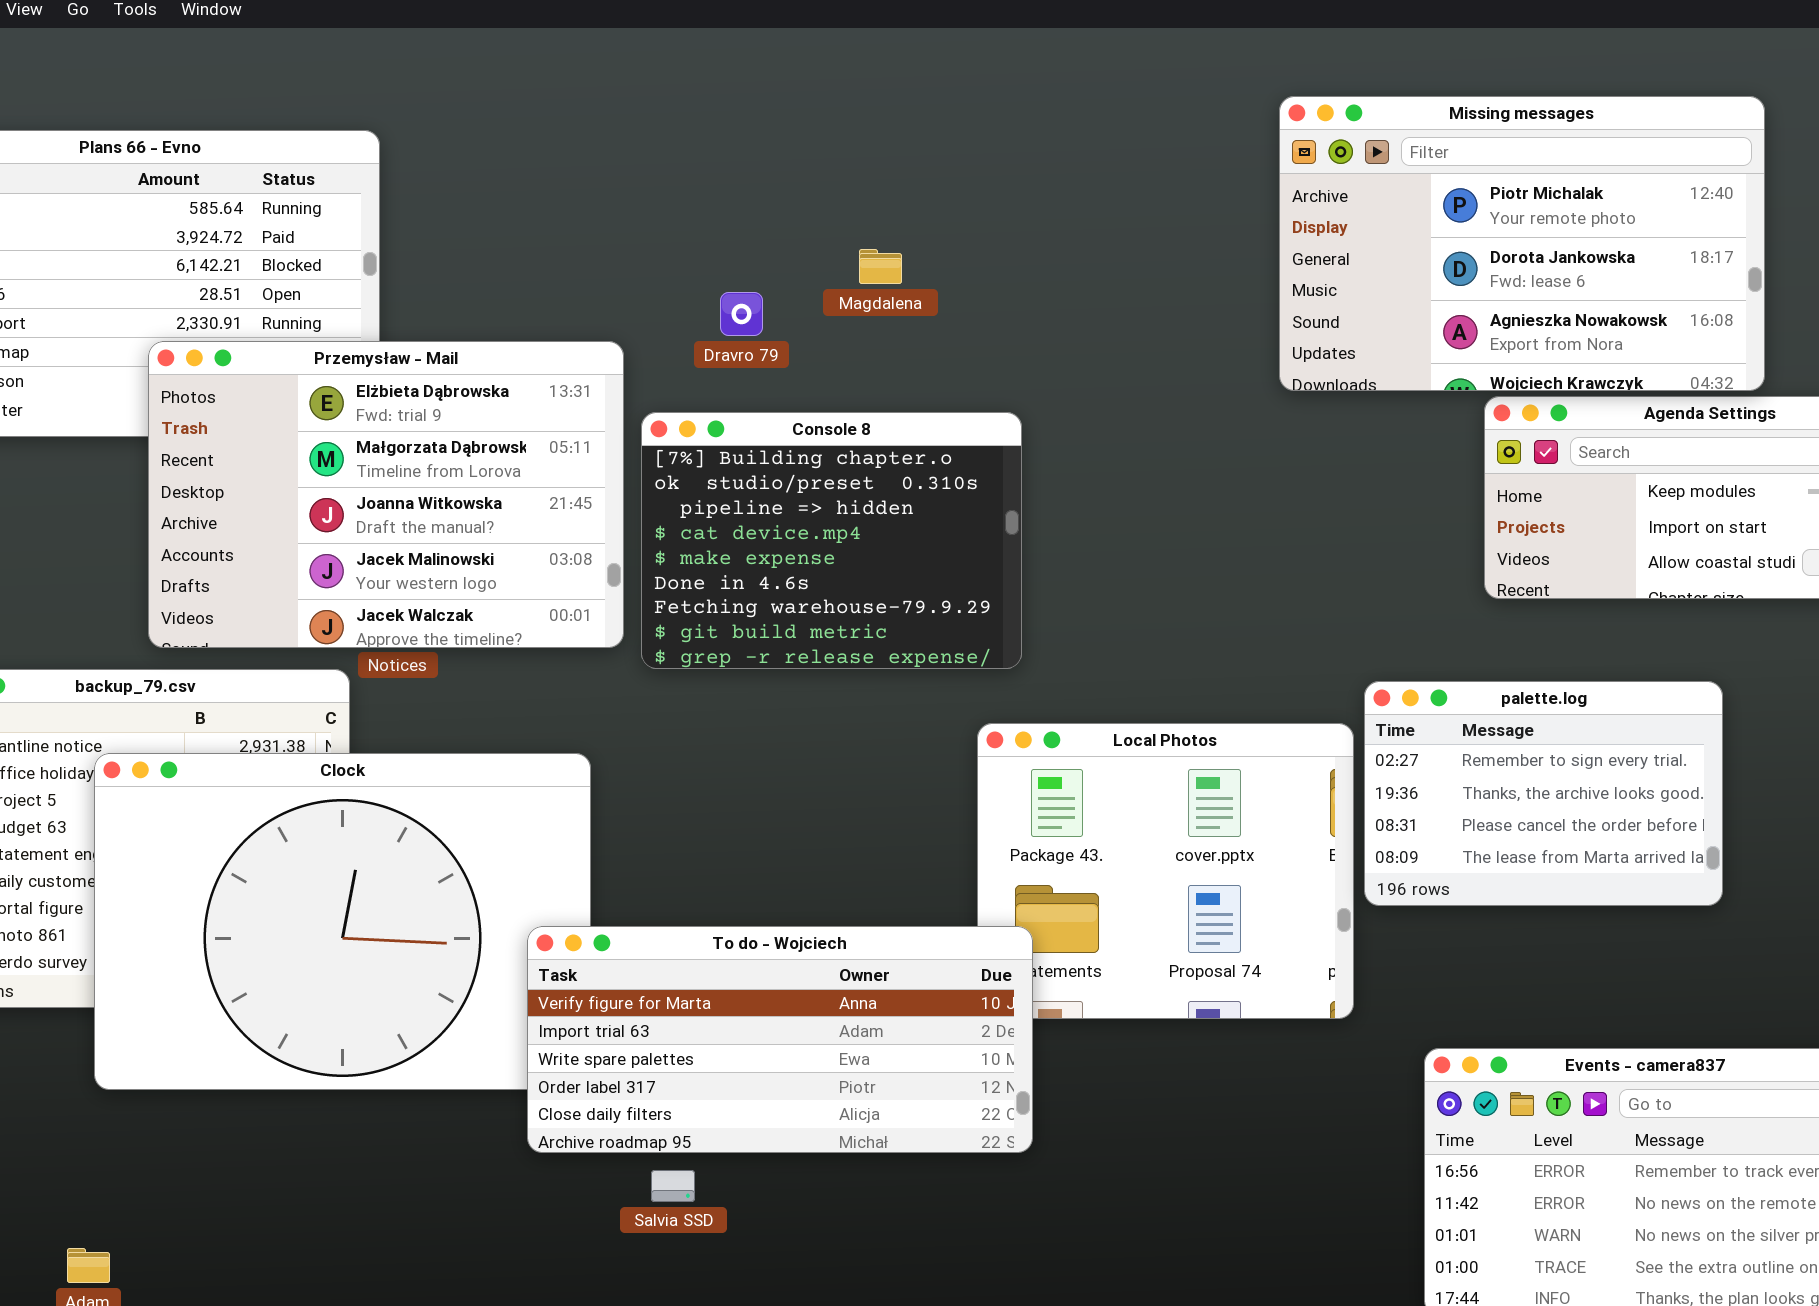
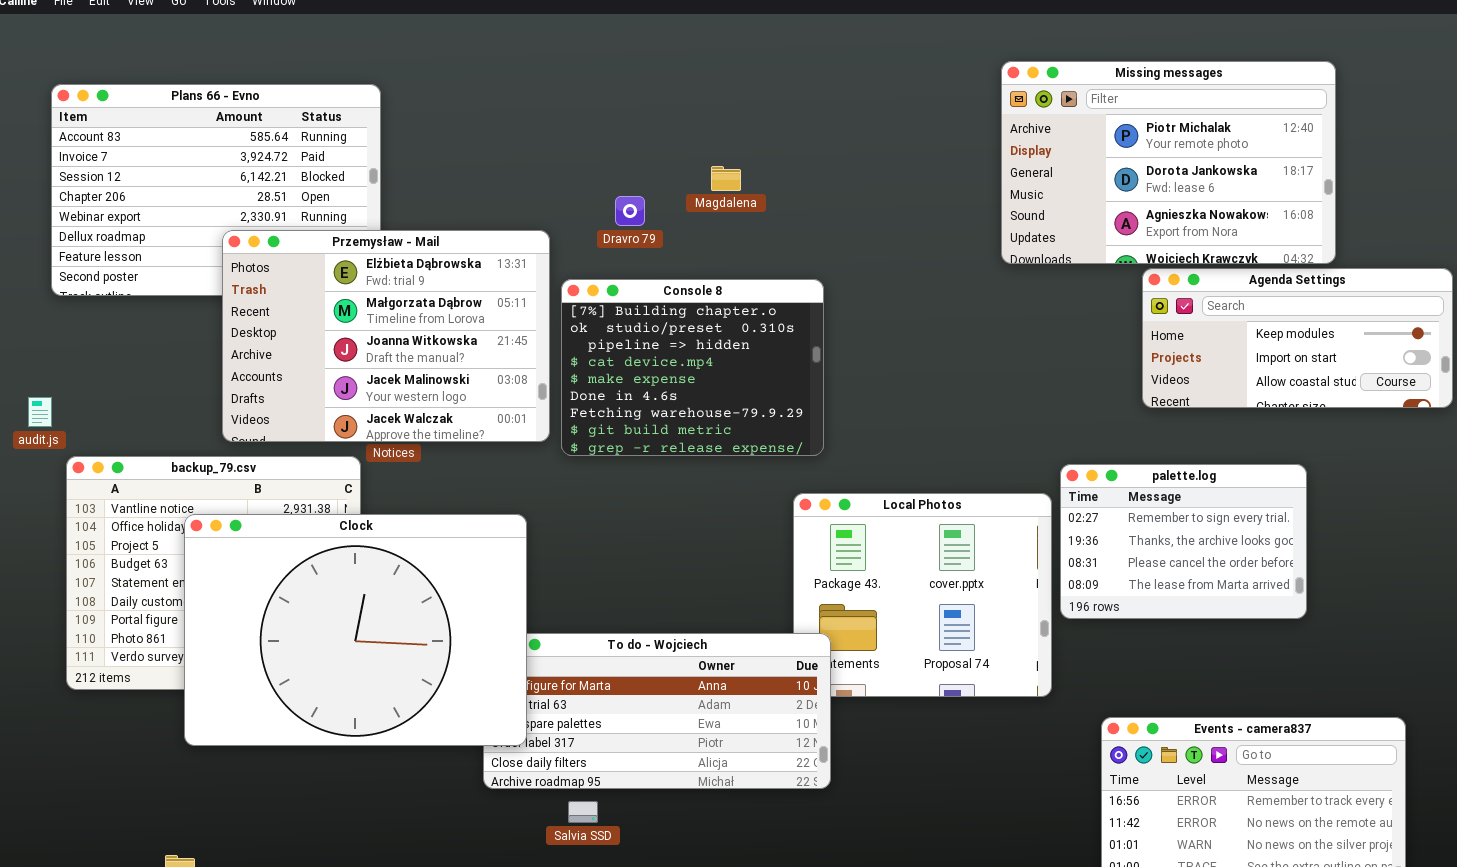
Clock: [94,753,591,1090] -> [184,514,527,746], raised

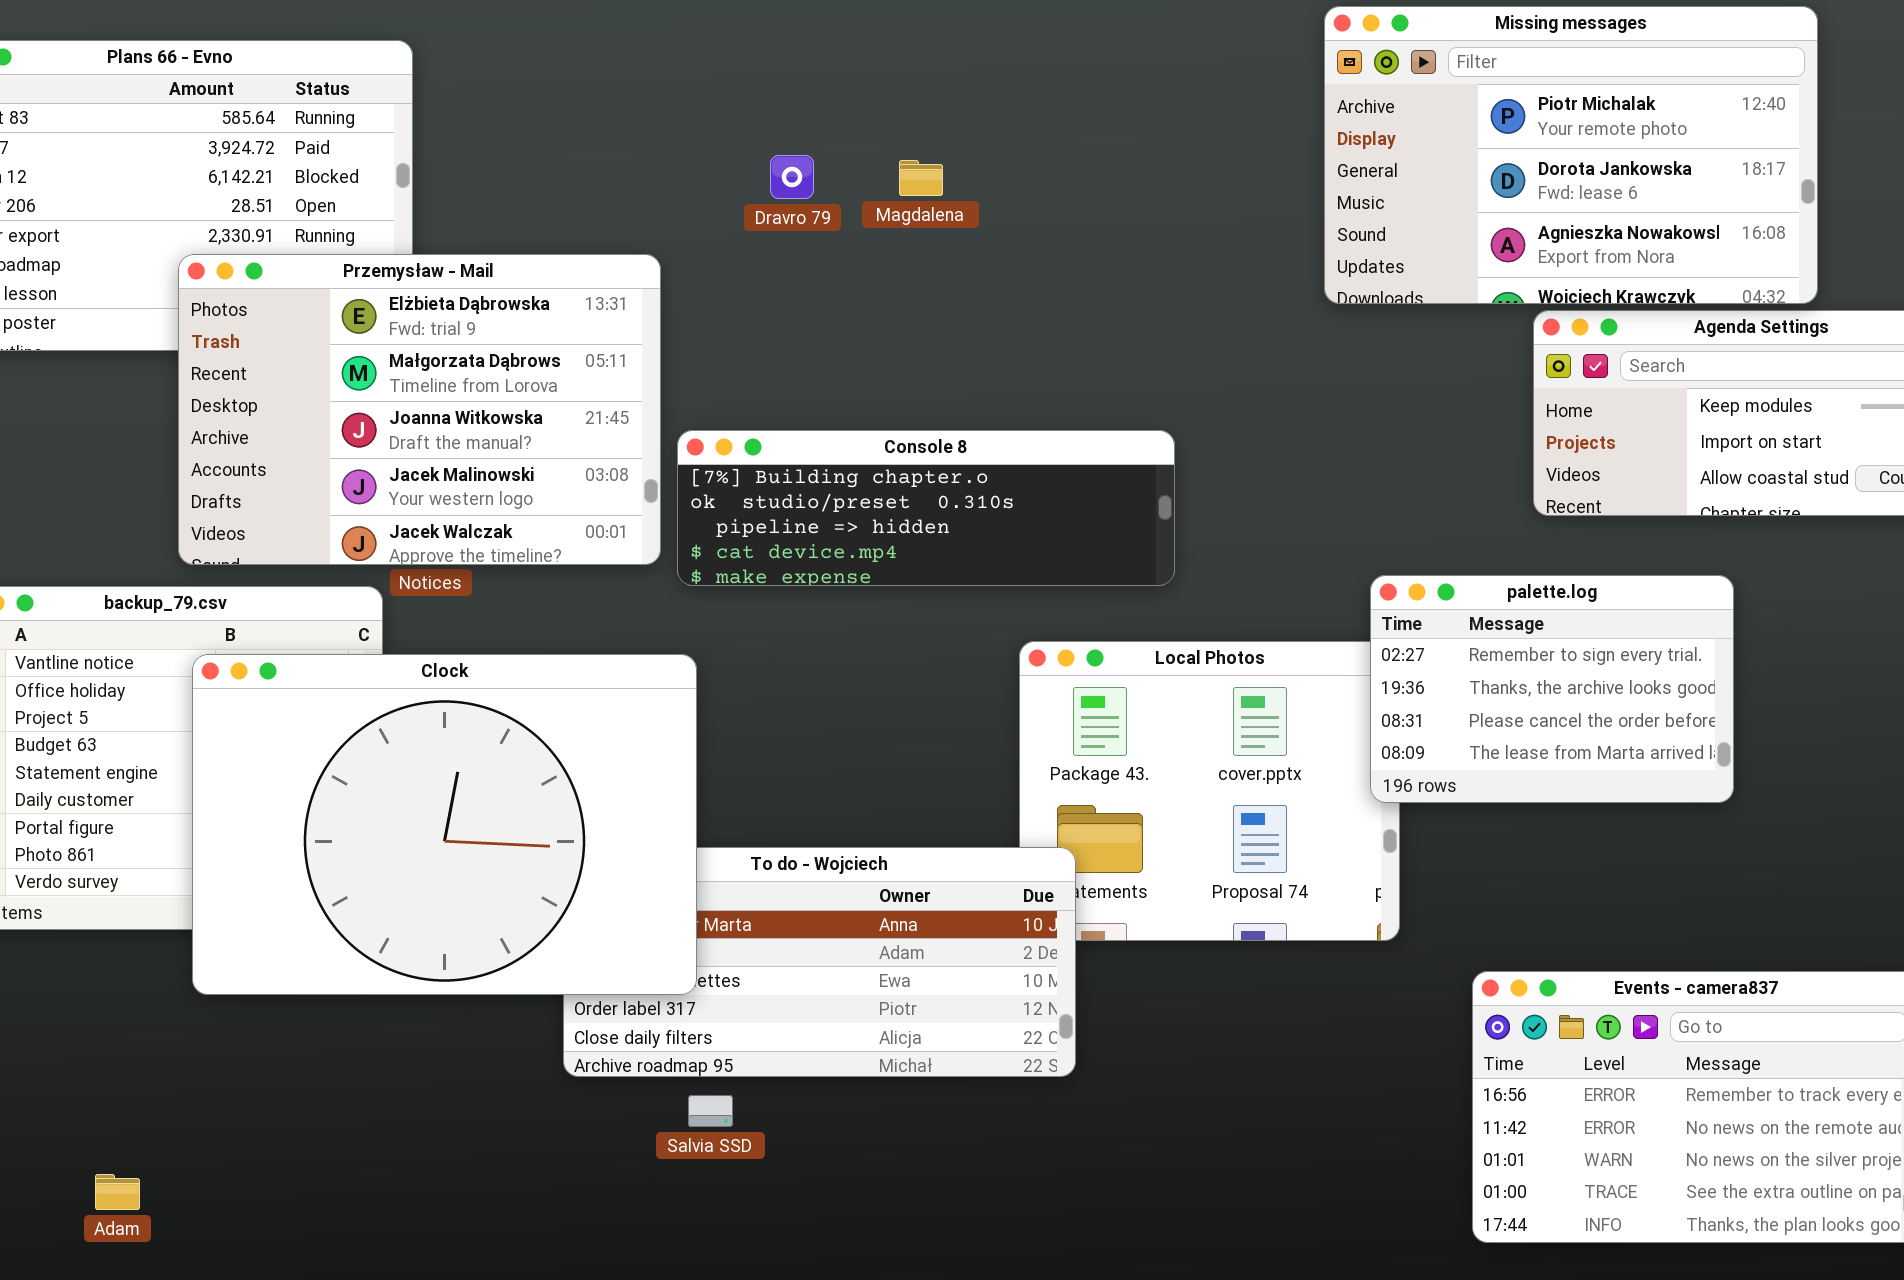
Dravro 79: [615,196,645,226] -> [770,155,814,199], moved
Console 8: [561,279,824,456] -> [677,430,1175,586], resized
palette.log: [1060,464,1307,619] -> [1370,575,1734,803], moved
Clock: [184,514,527,746] -> [192,654,697,995], moved

